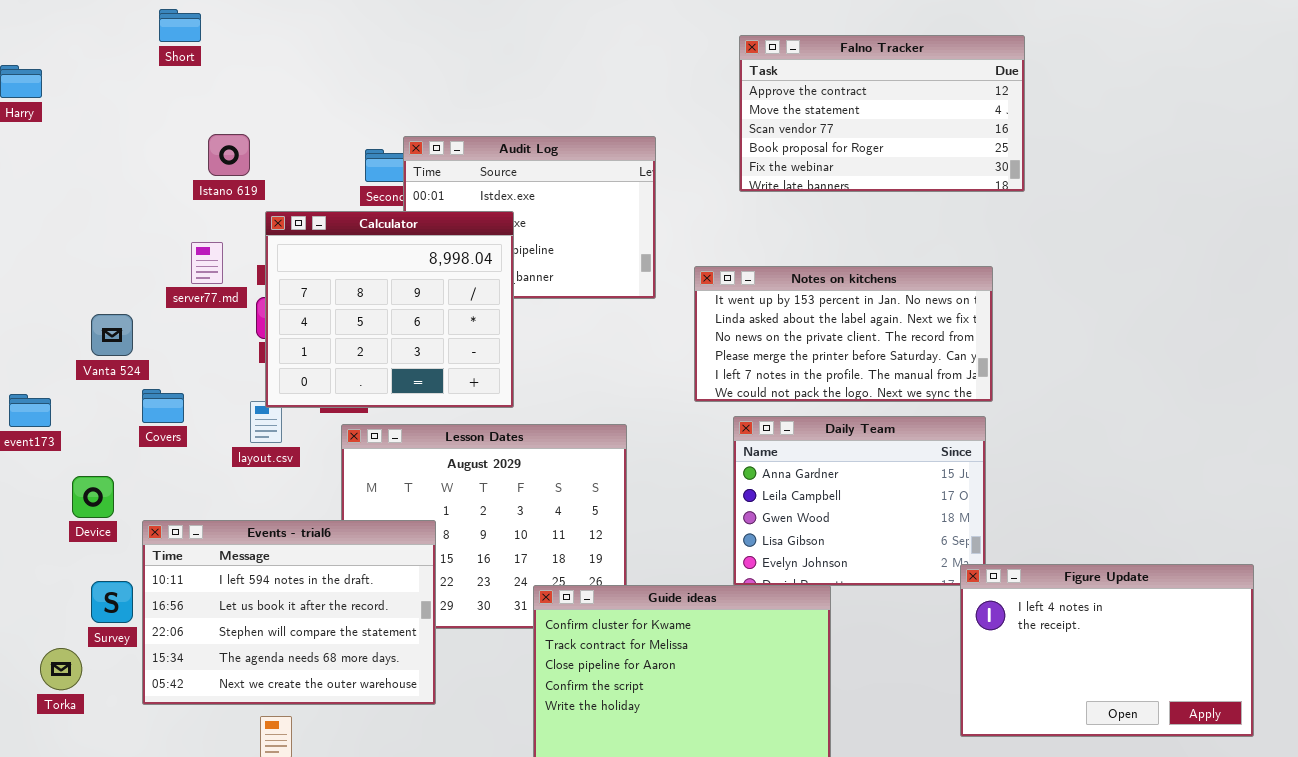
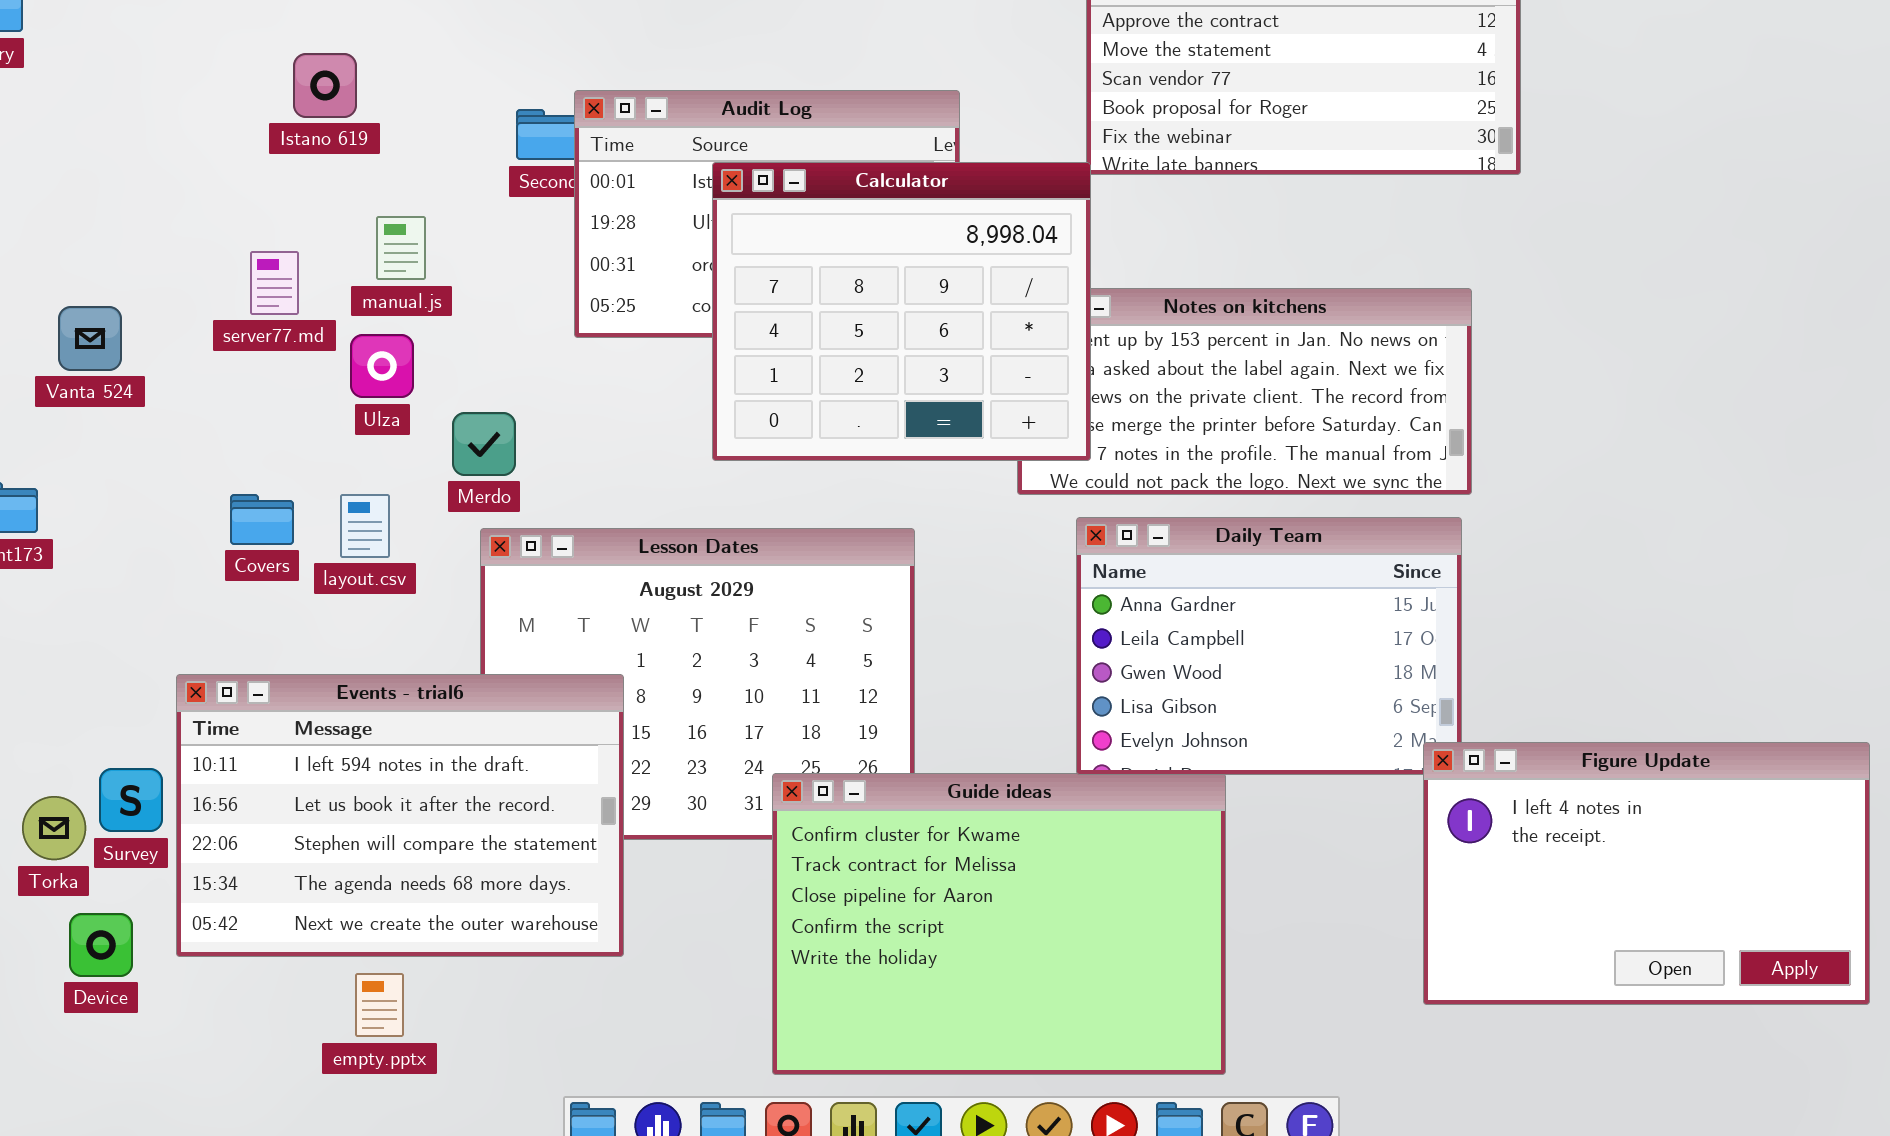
Istano 619: [208,134,250,176] -> [293,53,357,118], moved
Calculator: [265,211,514,408] -> [712,162,1091,461], moved
Vanta 524: [91,314,133,356] -> [58,306,122,371], moved
Covers: [142,389,184,423] -> [230,494,294,545], moved
Device: [72,476,114,518] -> [69,913,133,977], moved
Torka: [40,648,82,690] -> [22,796,86,860], moved

